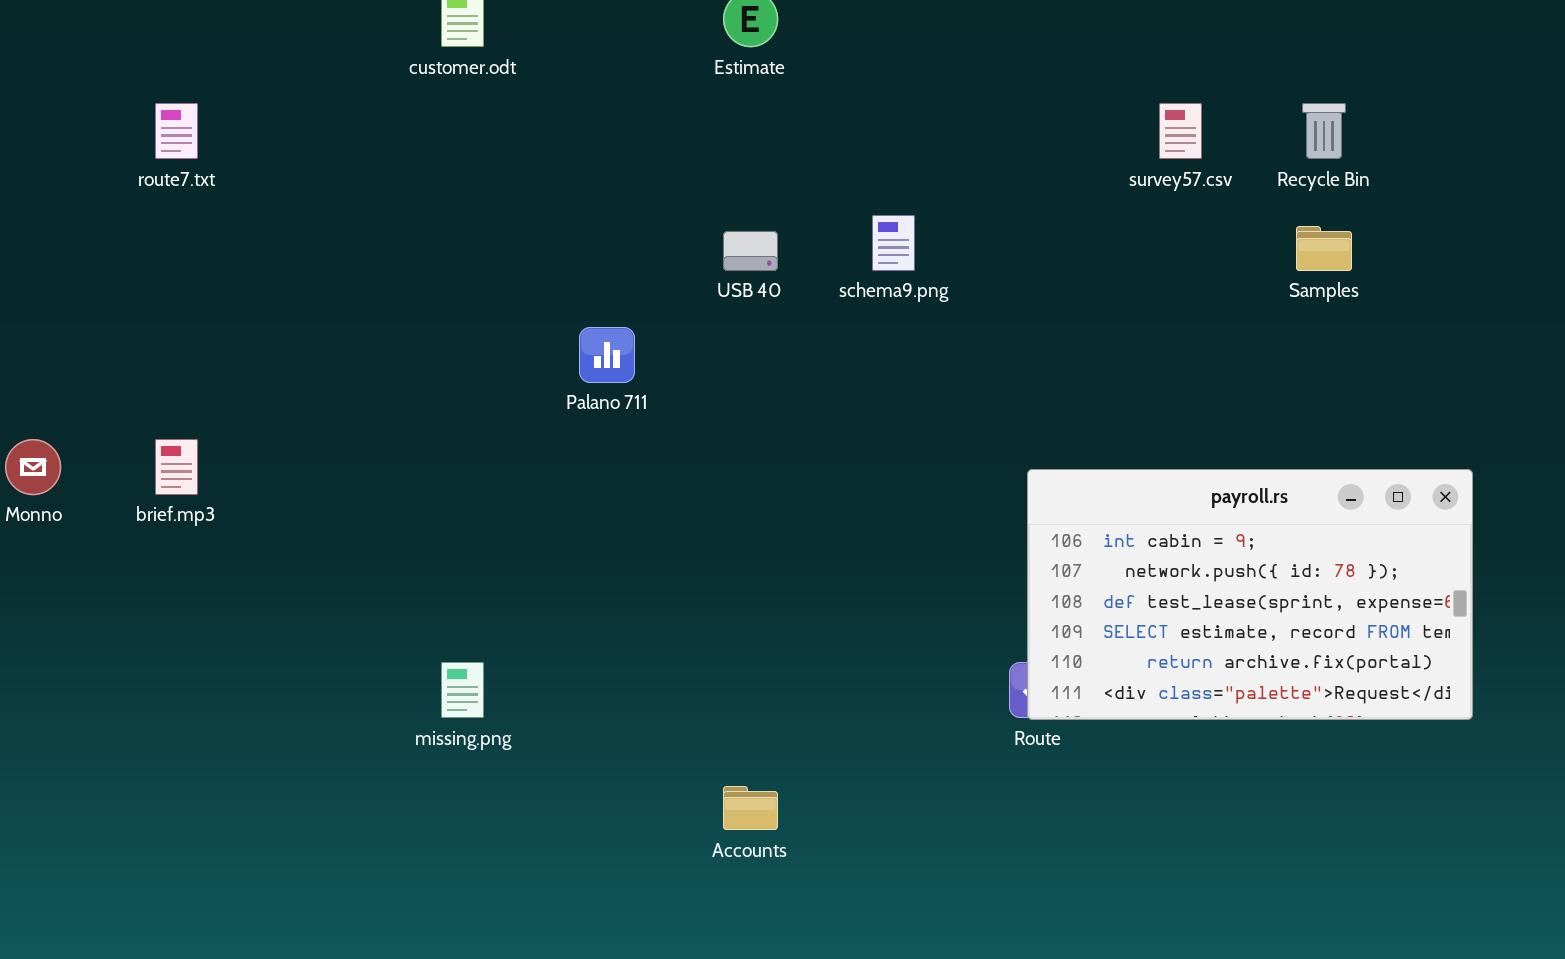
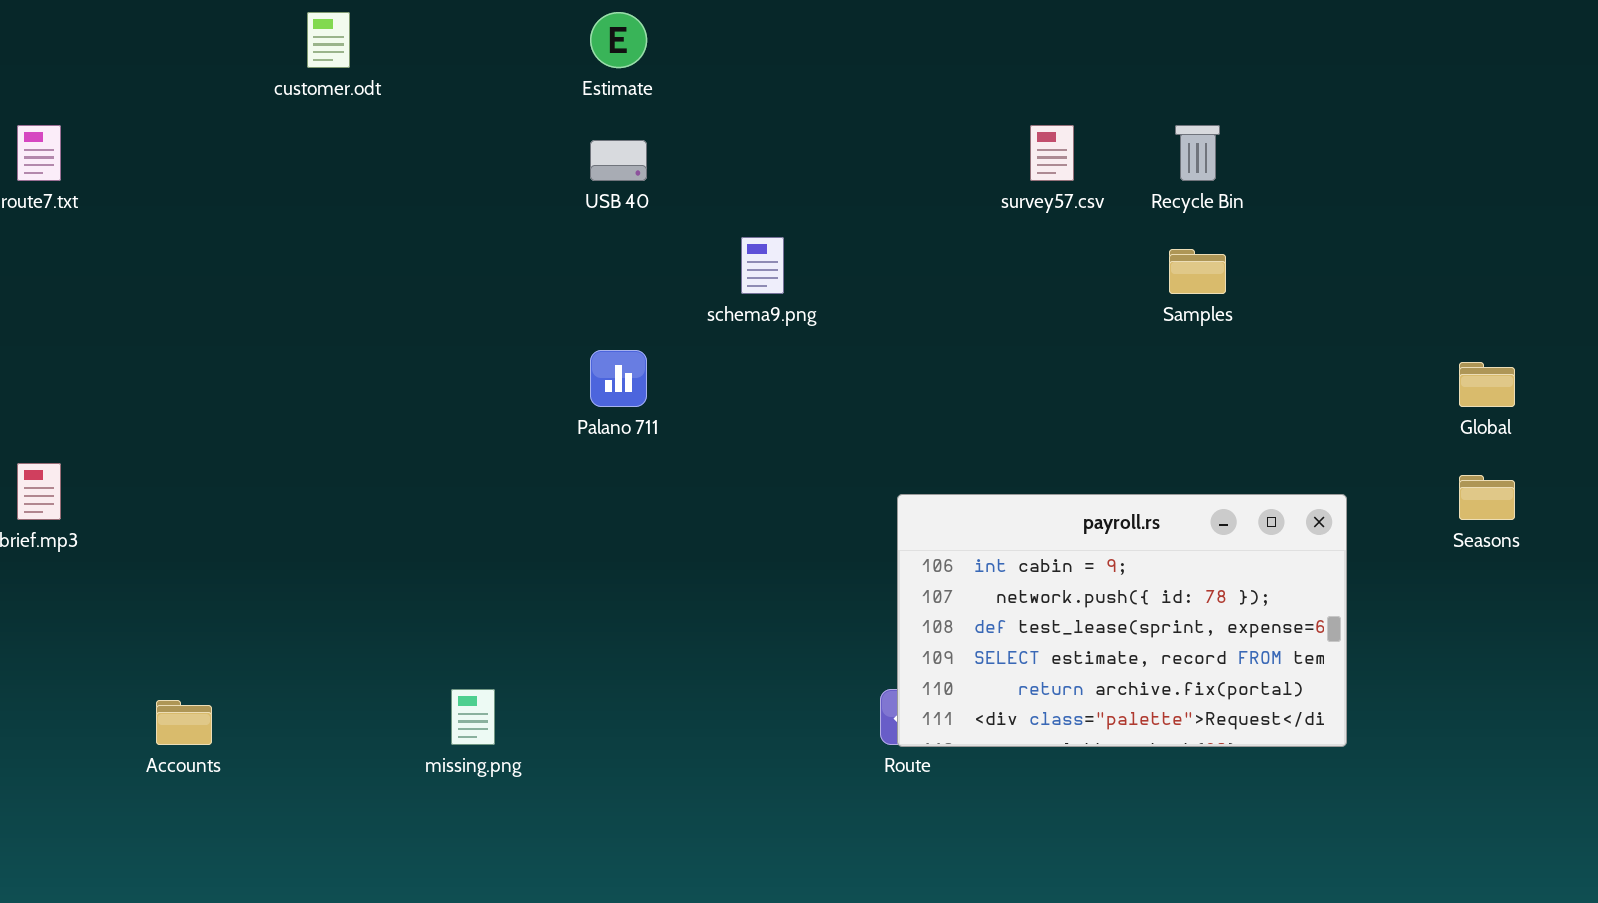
USB 40: [723,231,778,271] -> [590,140,647,181], moved
Palano 711: [579,327,635,383] -> [590,350,647,407], moved
missing.png: [441,662,484,718] -> [451,689,495,745], moved
Accounts: [723,786,778,830] -> [156,700,212,745], moved

